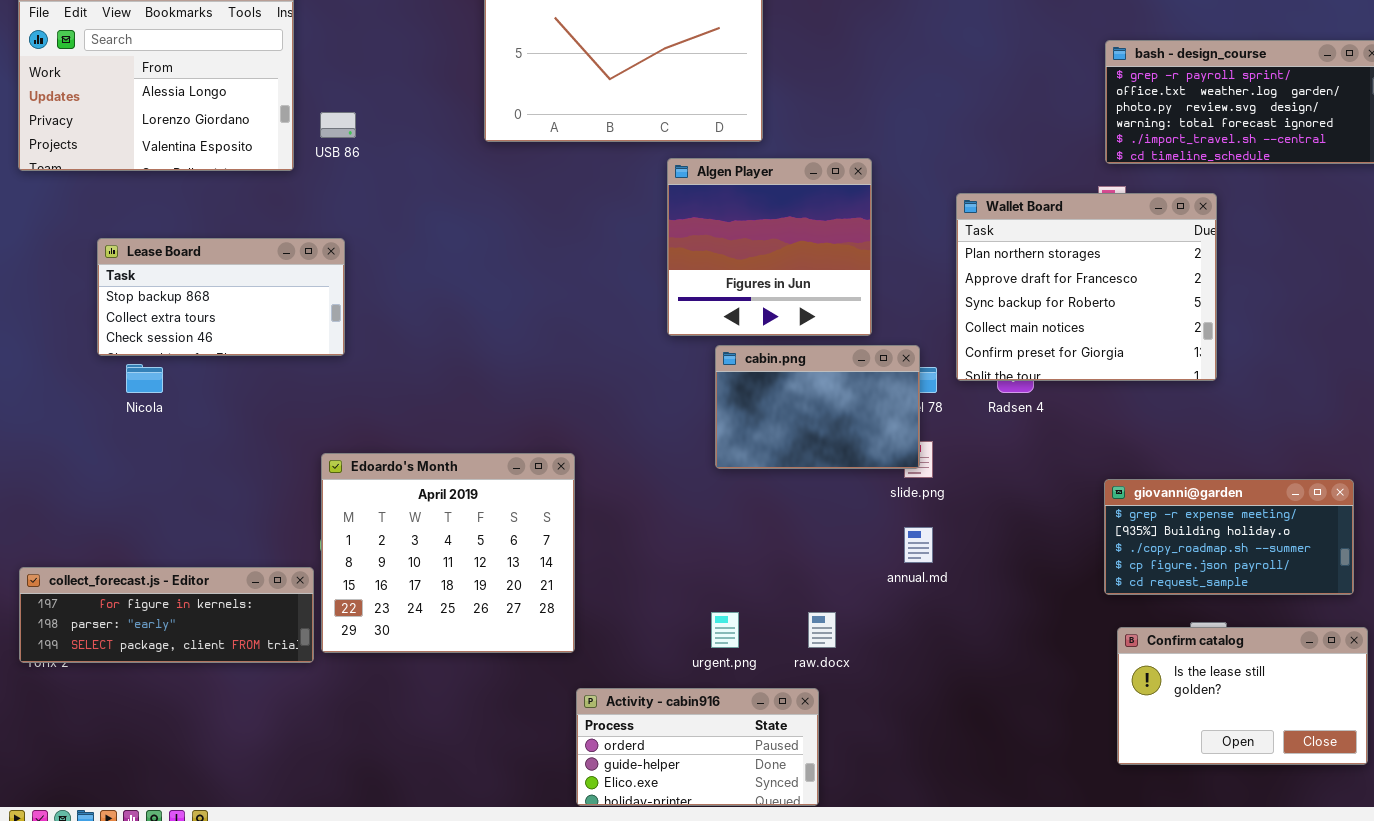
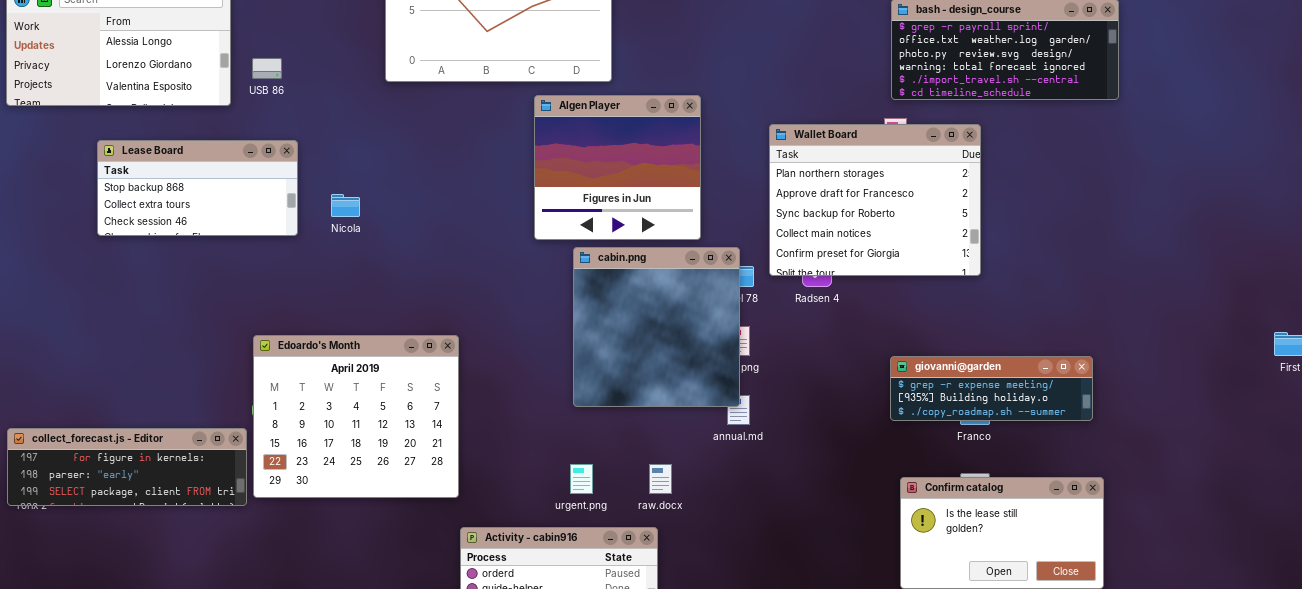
Lease Board: [97,238,345,356] -> [97,140,298,236], moved
cabin.png: [715,345,920,469] -> [573,247,740,407], resized
Nicola: [126,364,163,393] -> [331,194,360,217], moved
giovanni@garden: [1104,479,1354,595] -> [890,356,1093,421], resized

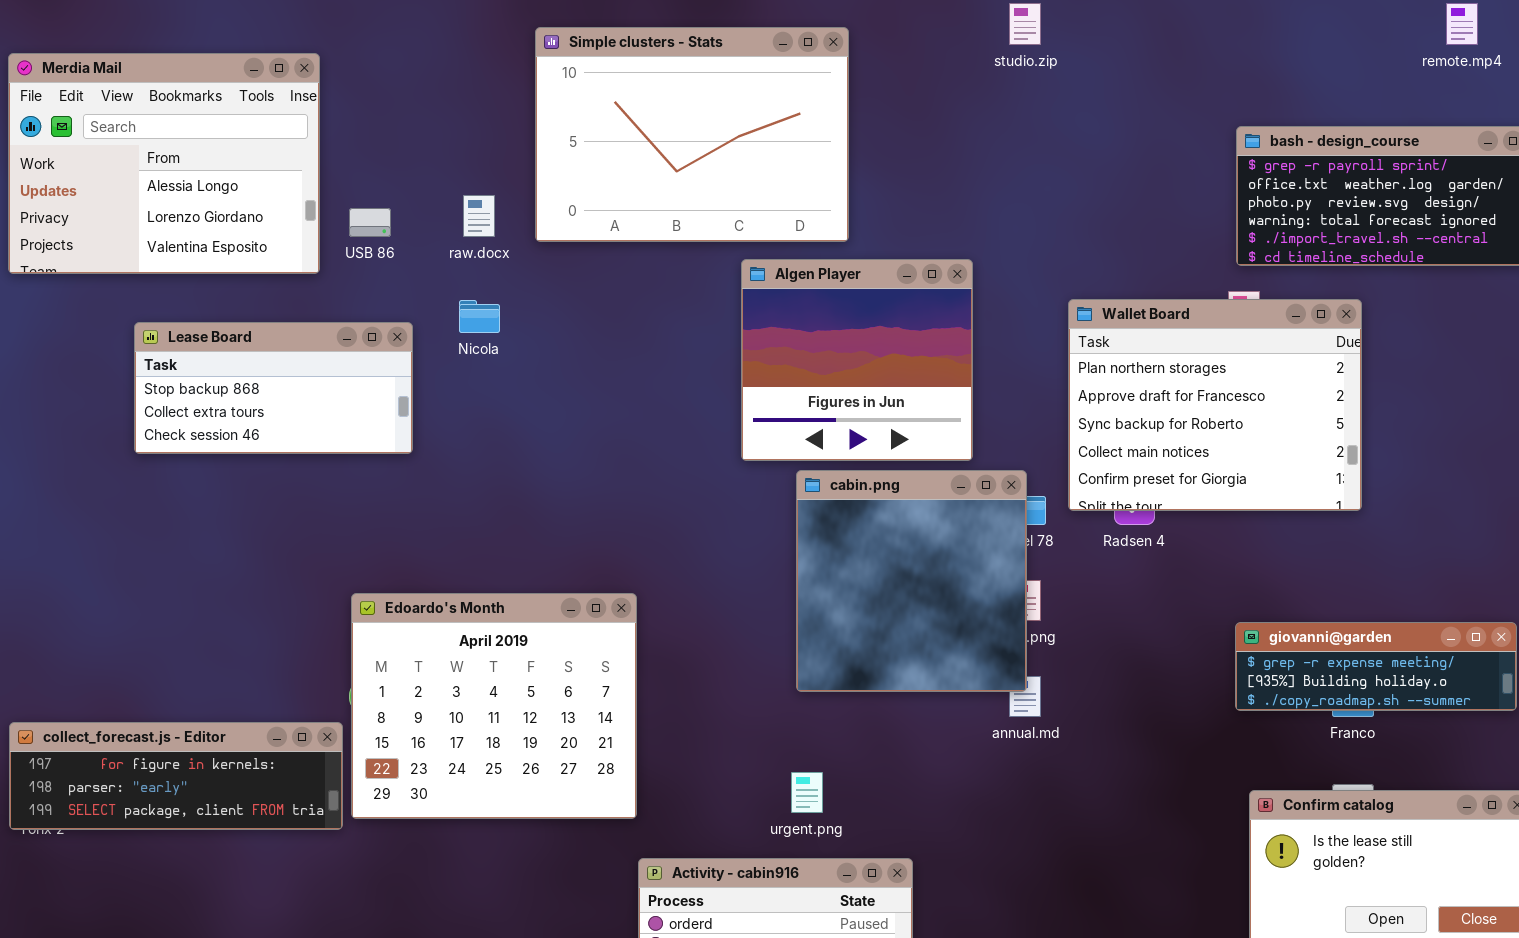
Nicola: [331,194,360,217] -> [459,300,500,333], moved
raw.docx: [649,464,672,494] -> [463,195,495,237], moved

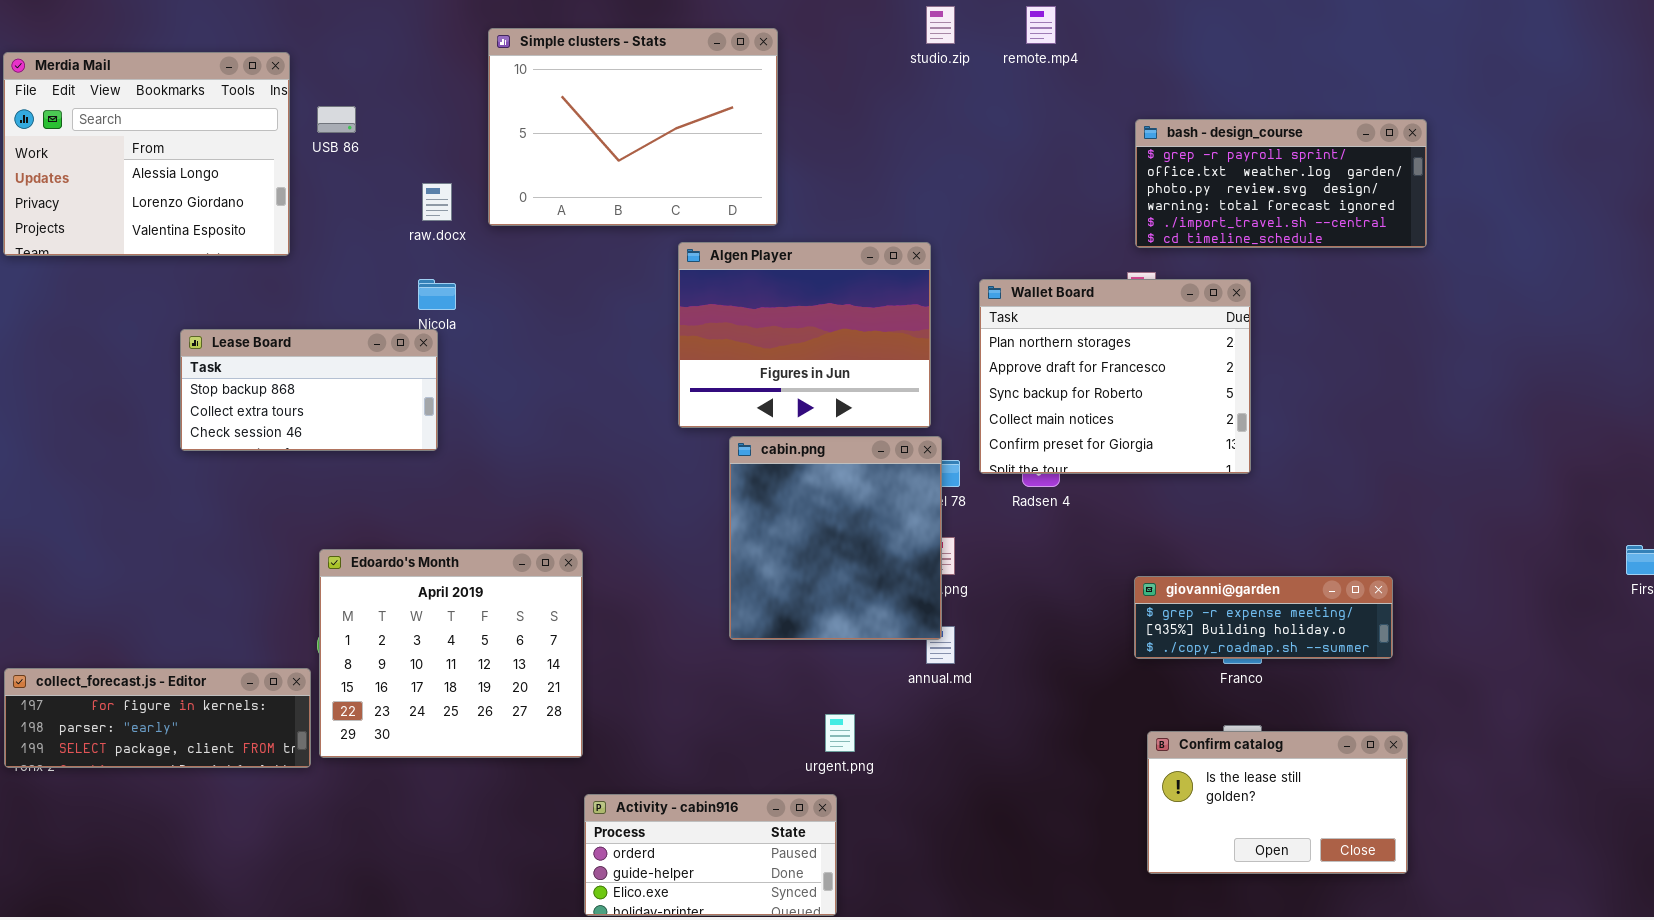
remote.mp4: [1446,3,1478,45] -> [1026,6,1056,44], moved
USB 86: [349,208,391,237] -> [317,106,356,133], moved
Algen Player: [741,259,973,461] -> [678,242,931,428], resized
Lease Board: [134,322,413,454] -> [180,329,438,451], moved
urgent.png: [791,772,823,813] -> [825,714,855,752], moved

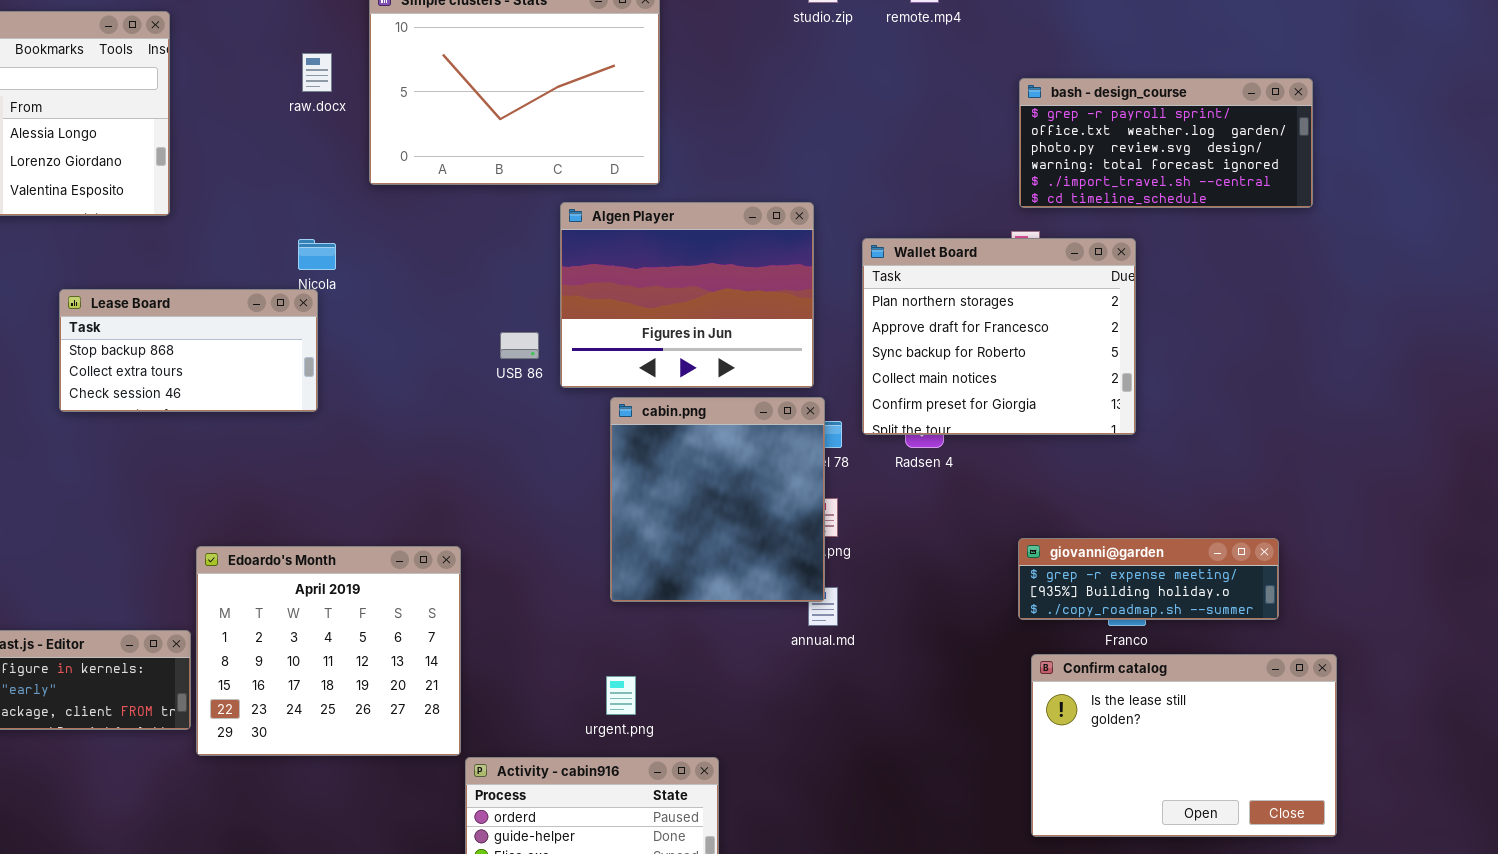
USB 86: [317,106,356,133] -> [500,332,539,359], moved
raw.docx: [422,183,452,221] -> [302,53,332,92], moved
Edoardo's Month: [319,549,583,758] -> [196,546,461,756], moved
urgent.png: [825,714,855,752] -> [606,676,636,715], moved
Confirm catalog: [1147,731,1408,874] -> [1031,654,1337,837], resized

